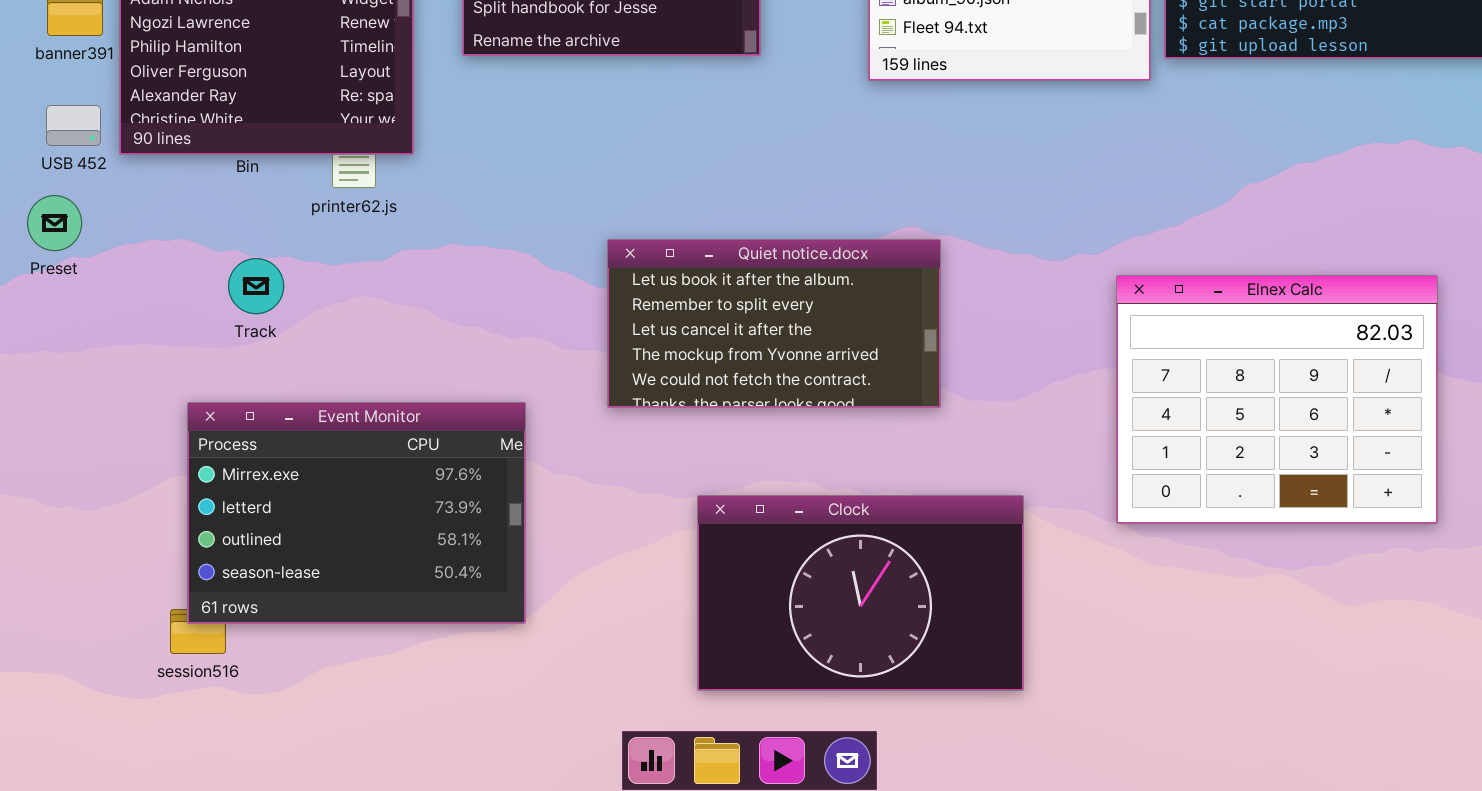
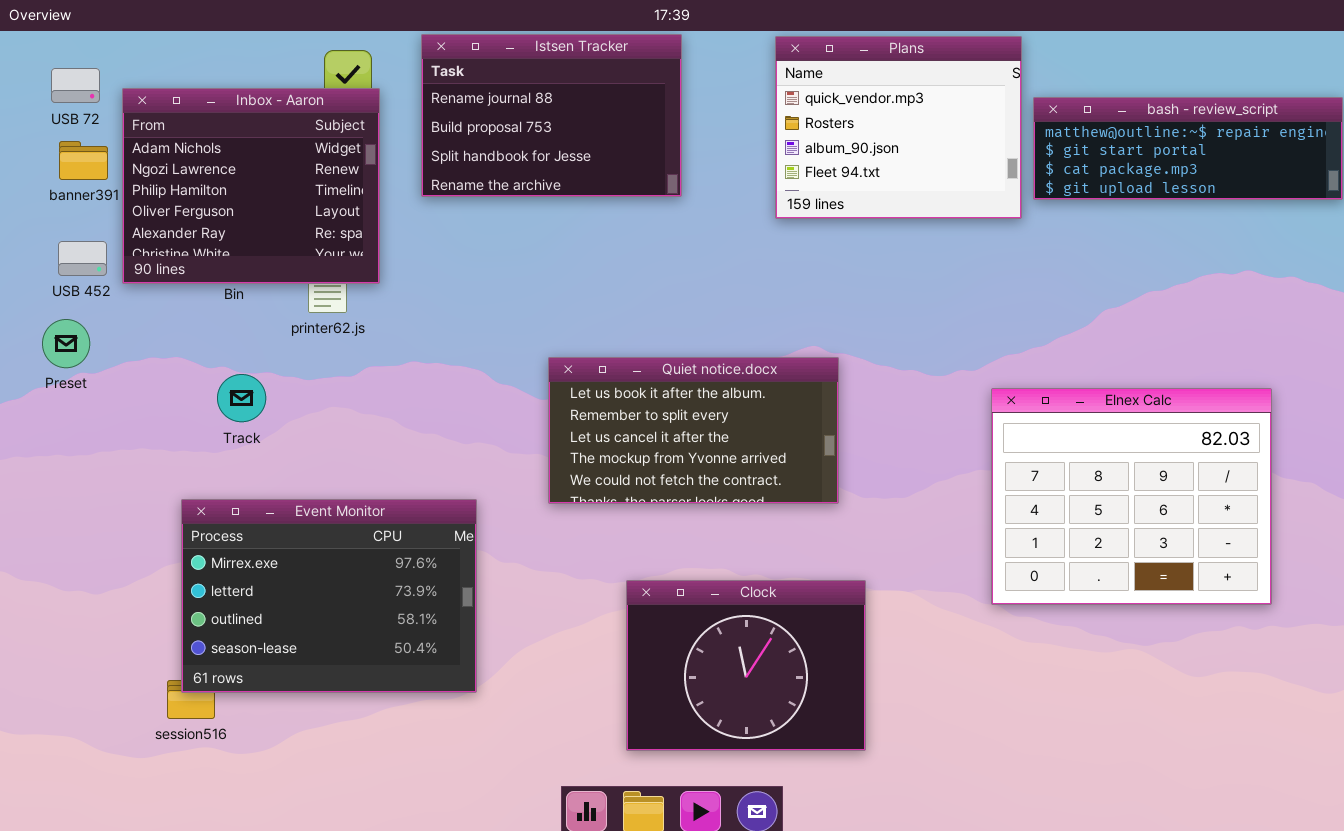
Clock: [697,495,1024,691] -> [626,580,866,751], resized

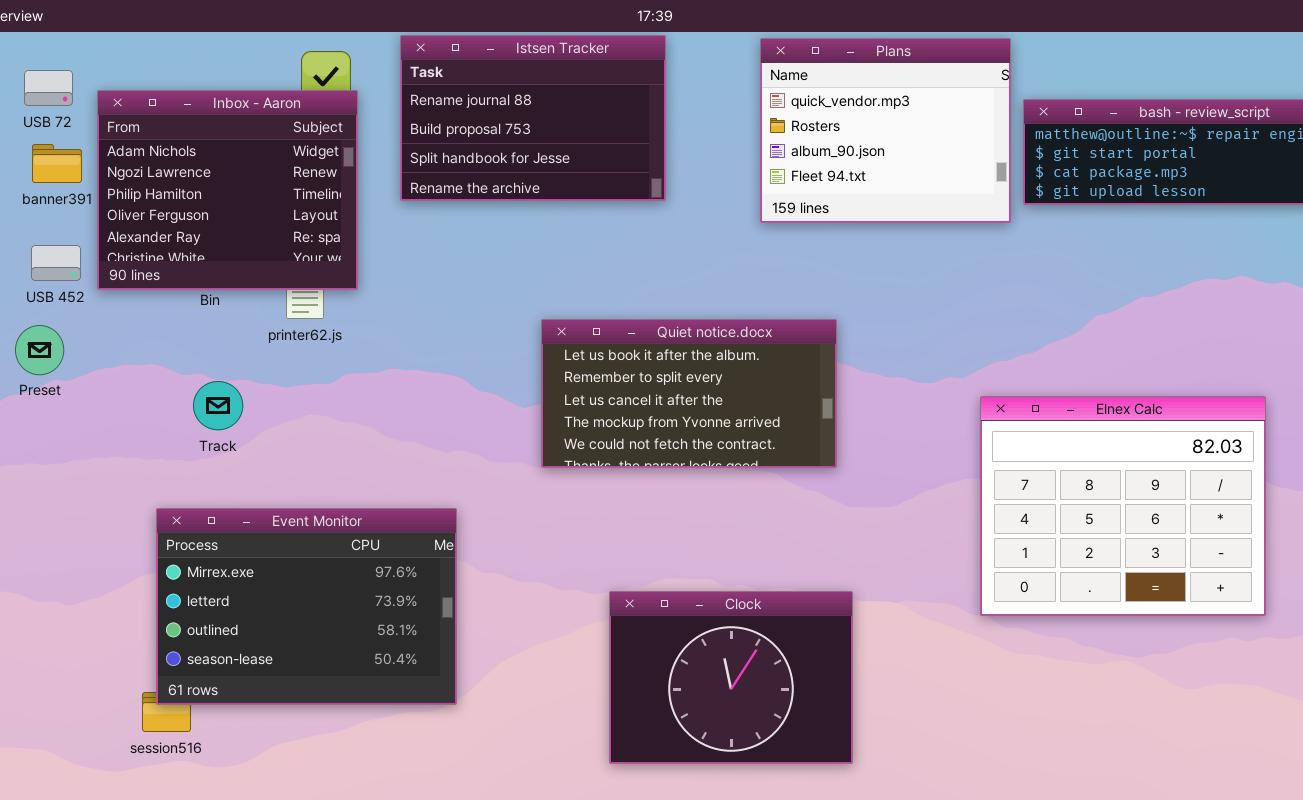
Quiet notice.docx: [548,357,839,504] -> [541,319,837,468], moved

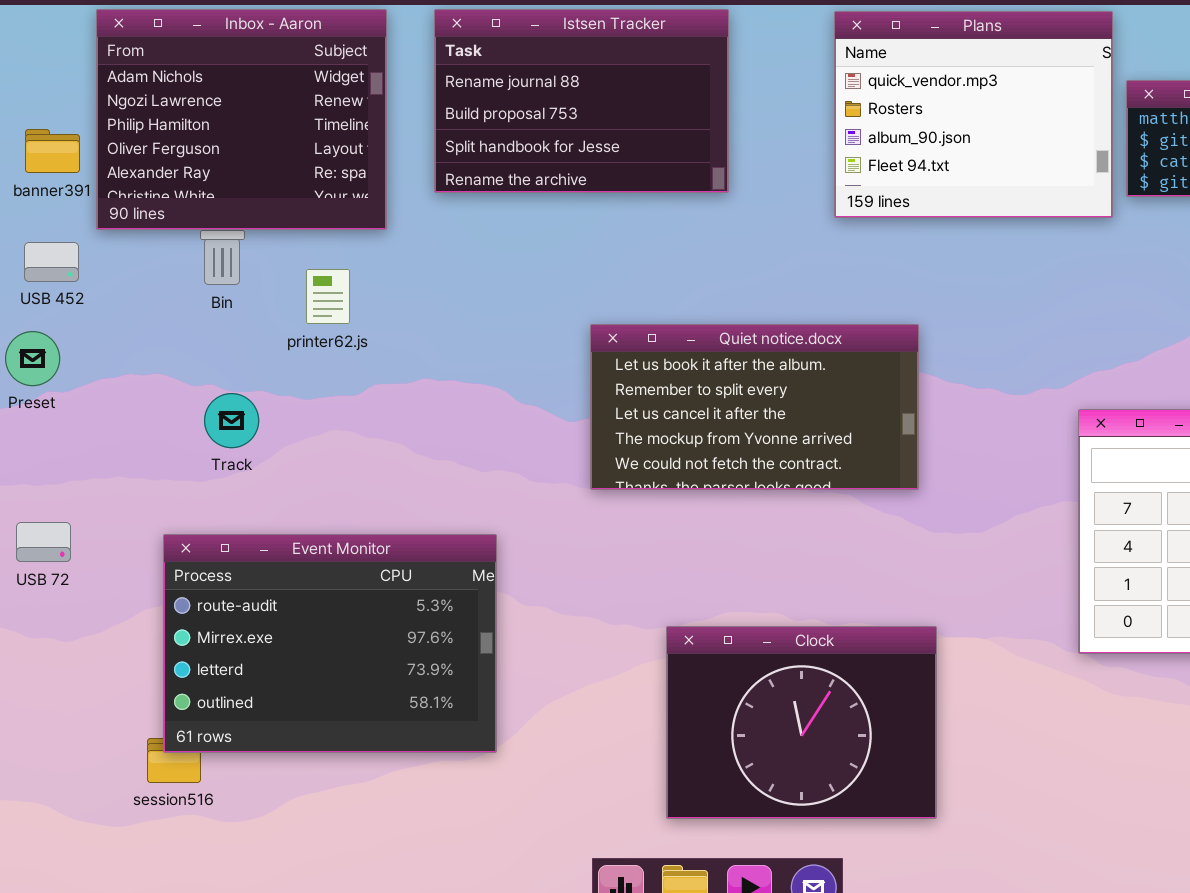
USB 72: [24,70,73,106] -> [16,522,71,562], moved
Inbox - Aaron: [97,90,358,290] -> [96,9,387,230], moved
Event Monitor: [156,508,457,705] -> [163,534,497,753], scrolled up 1 row

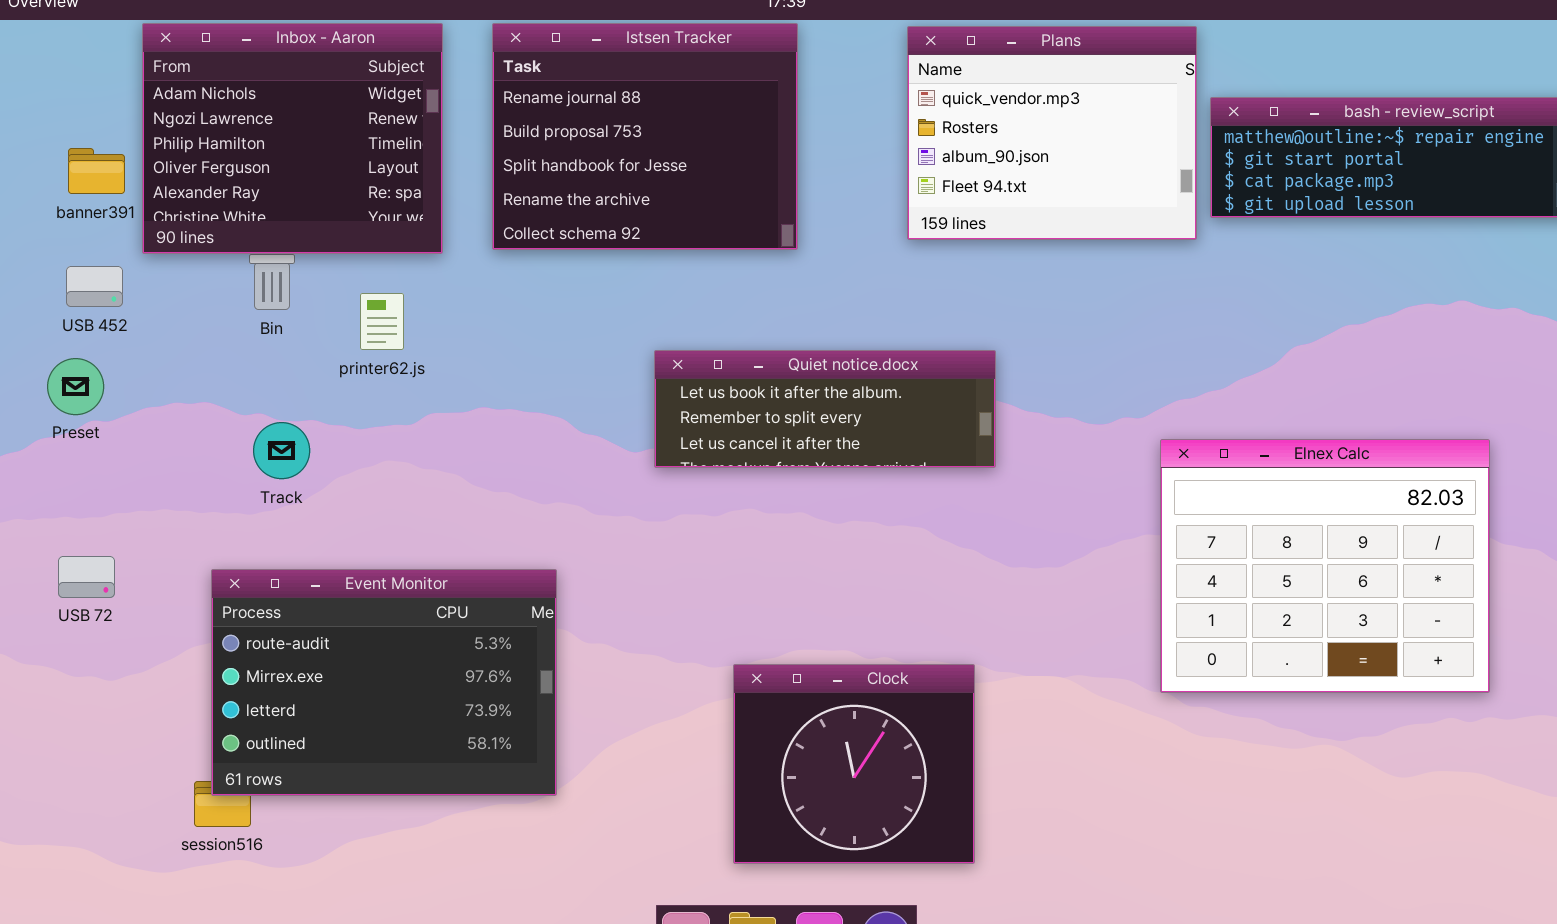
Istsen Tracker: [434,9,729,193] -> [492,23,798,250], resized
Quiet notice.docx: [590,324,919,490] -> [654,350,996,468], resized
Clock: [666,626,937,819] -> [733,664,975,864], resized

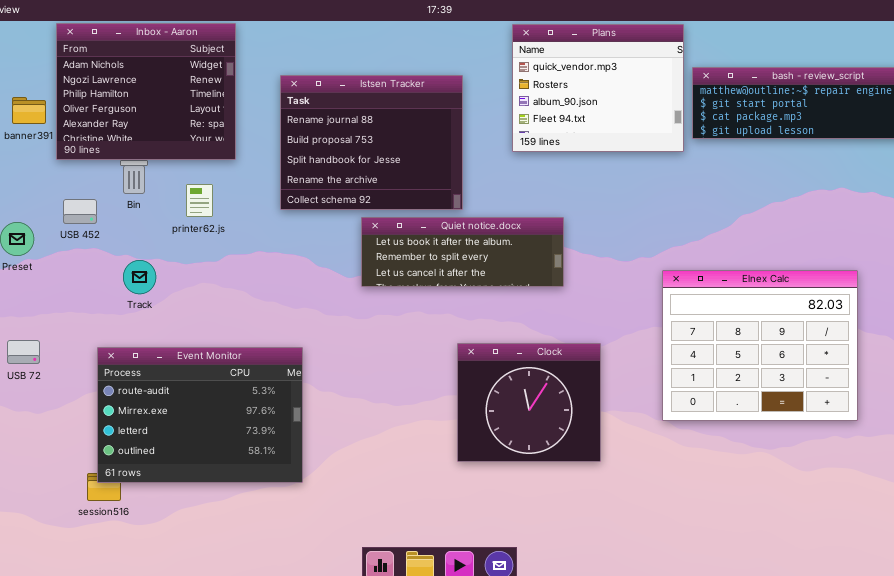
Istsen Tracker: [492,23,798,250] -> [280,75,463,210], moved
USB 452: [66,266,123,307] -> [63,199,97,224], moved
Clock: [733,664,975,864] -> [457,343,601,462], moved

